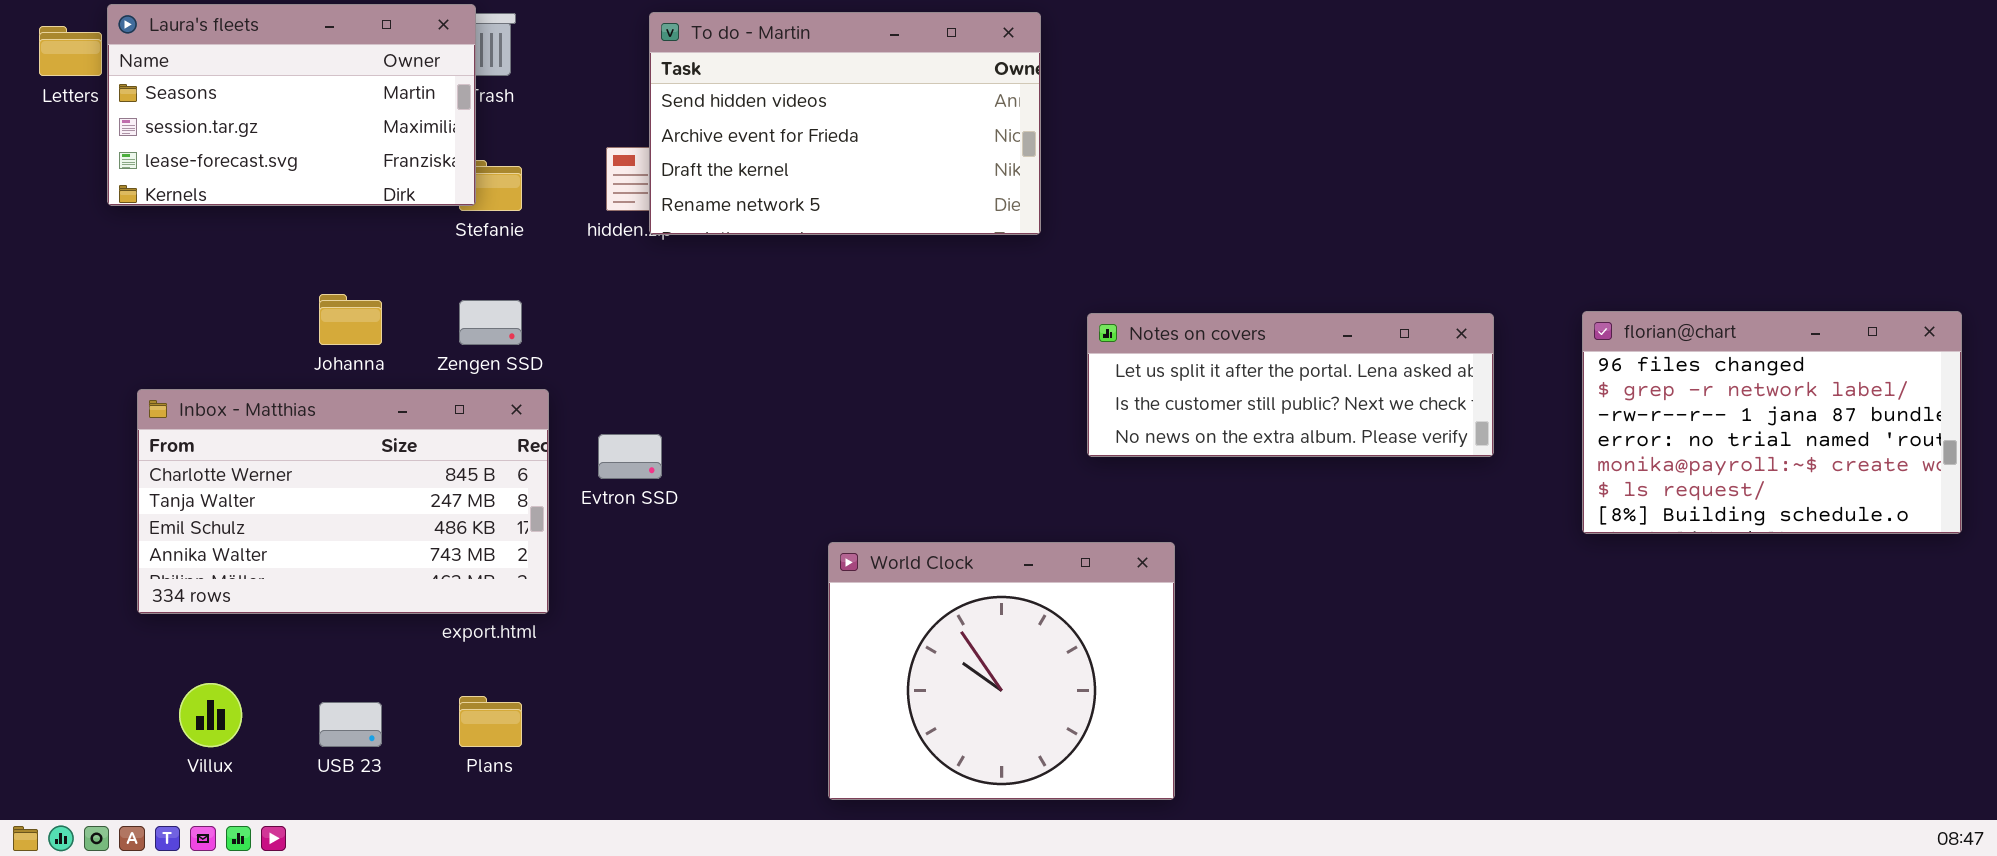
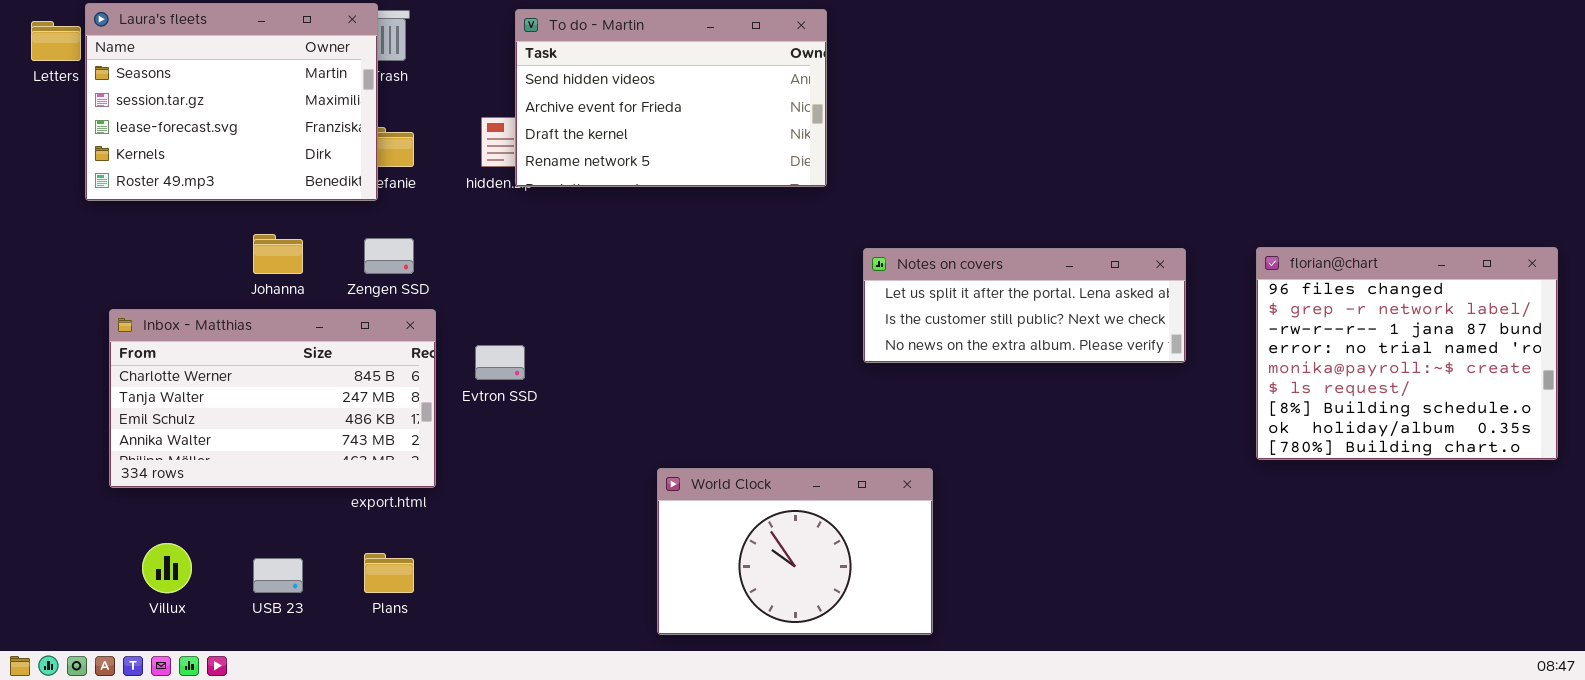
Laura's fleets: [107,4,476,206] -> [85,3,378,201], resized
florian@chart: [1582,311,1962,534] -> [1256,247,1558,460], resized
World Clock: [828,542,1175,800] -> [657,468,933,635], resized

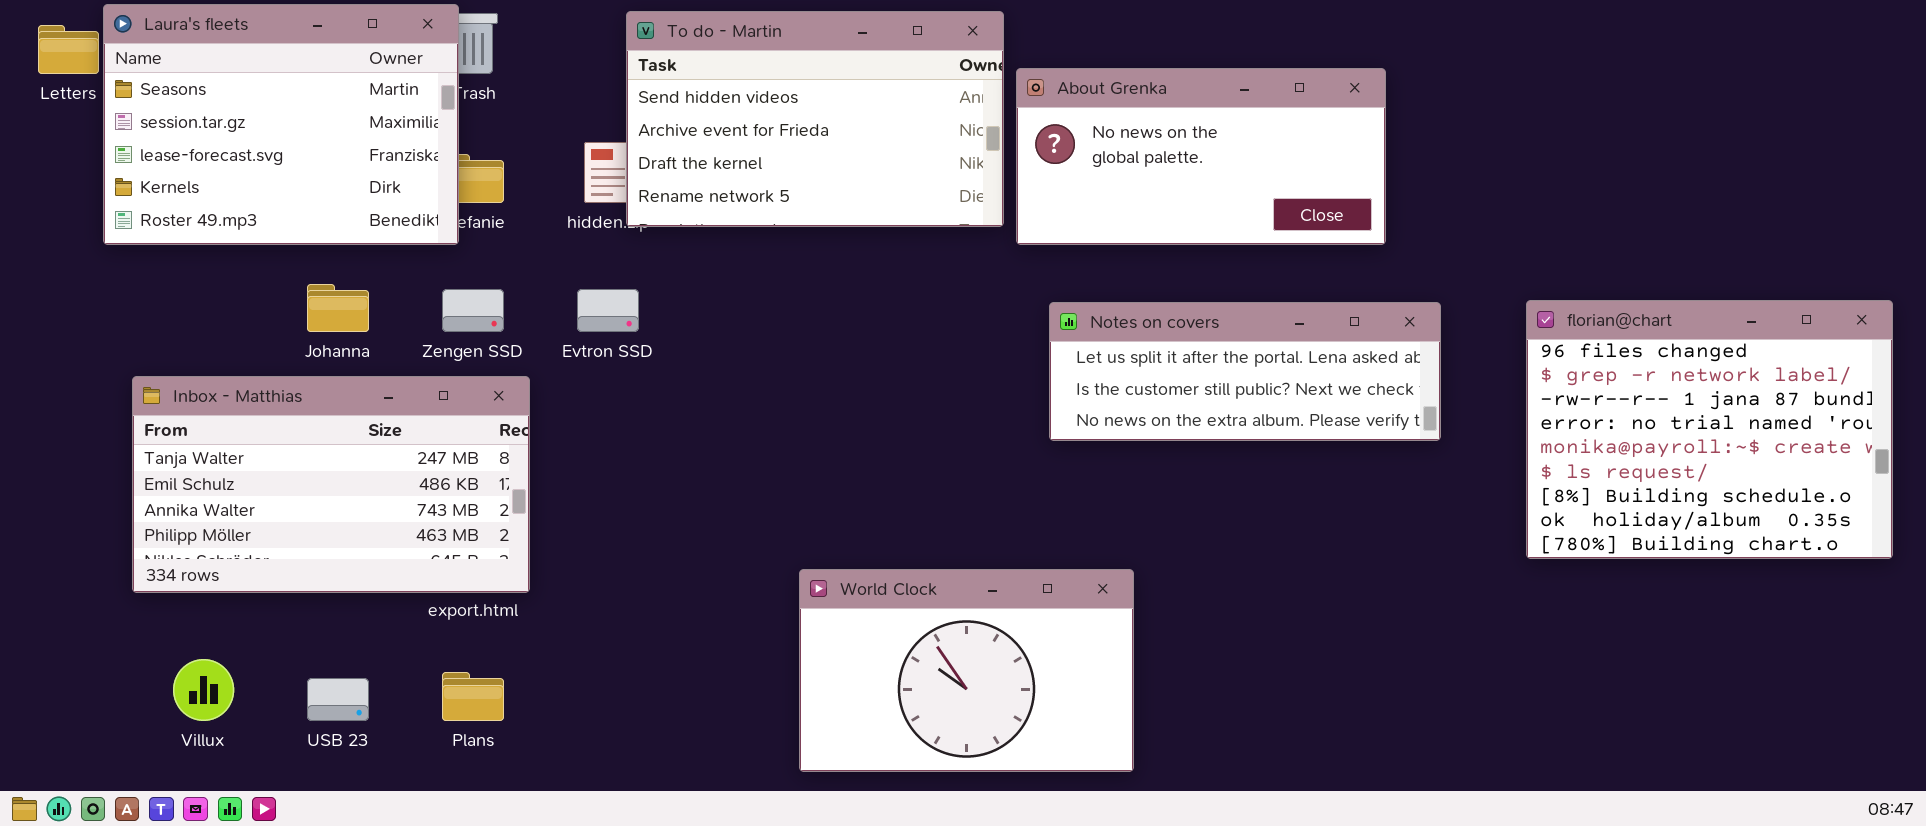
About Grenka: none -> [1016,68,1386,245], opened
Inbox - Matthias: [109,309,436,488] -> [132,376,530,593], scrolled down 1 row
Evtron SSD: [475,345,525,380] -> [577,289,639,332], moved

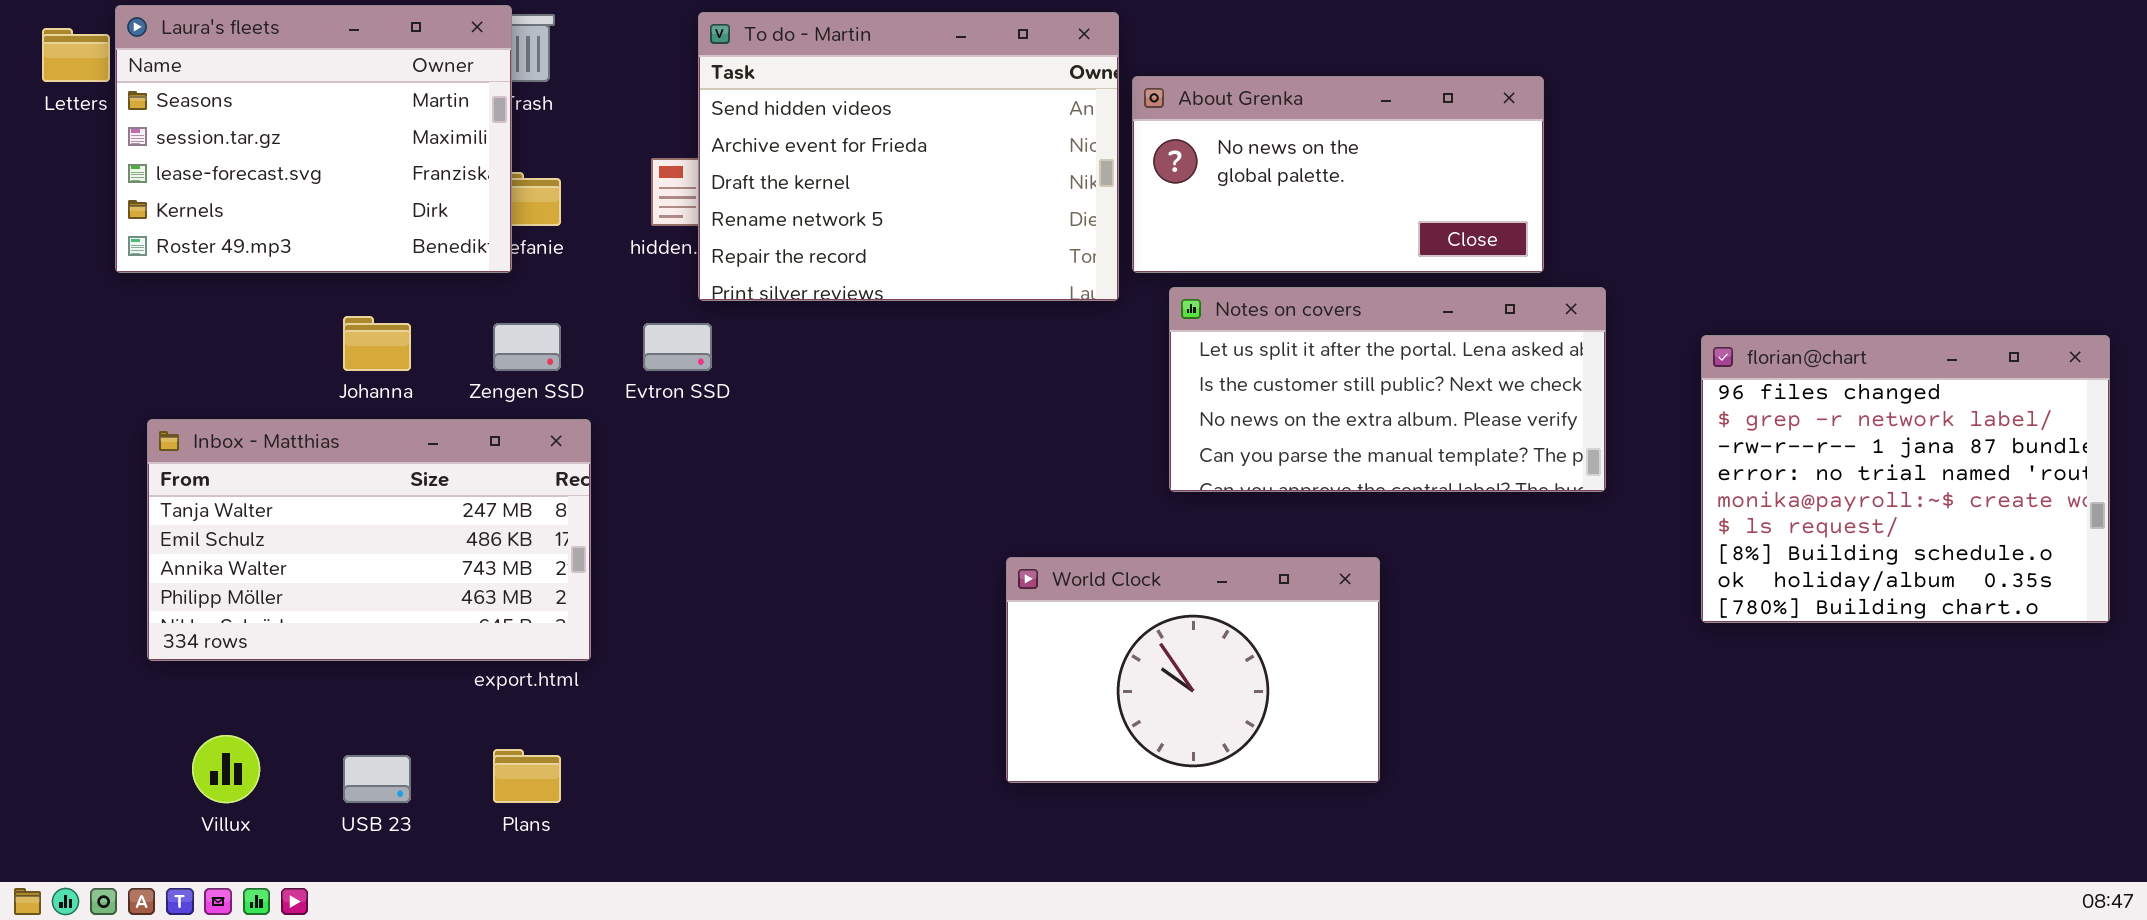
To do - Martin: [626,11,1004,227] -> [698,12,1119,301], resized
Notes on covers: [1049,302,1441,441] -> [1169,287,1606,492], resized
World Clock: [799,569,1134,772] -> [1006,557,1380,783], moved

